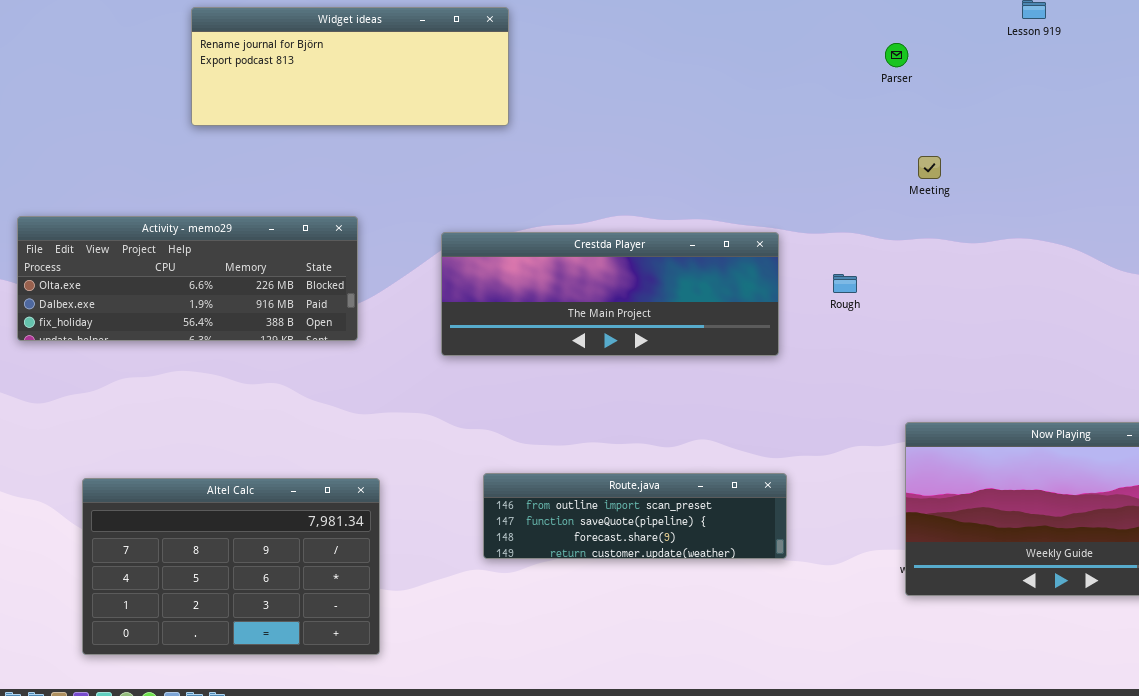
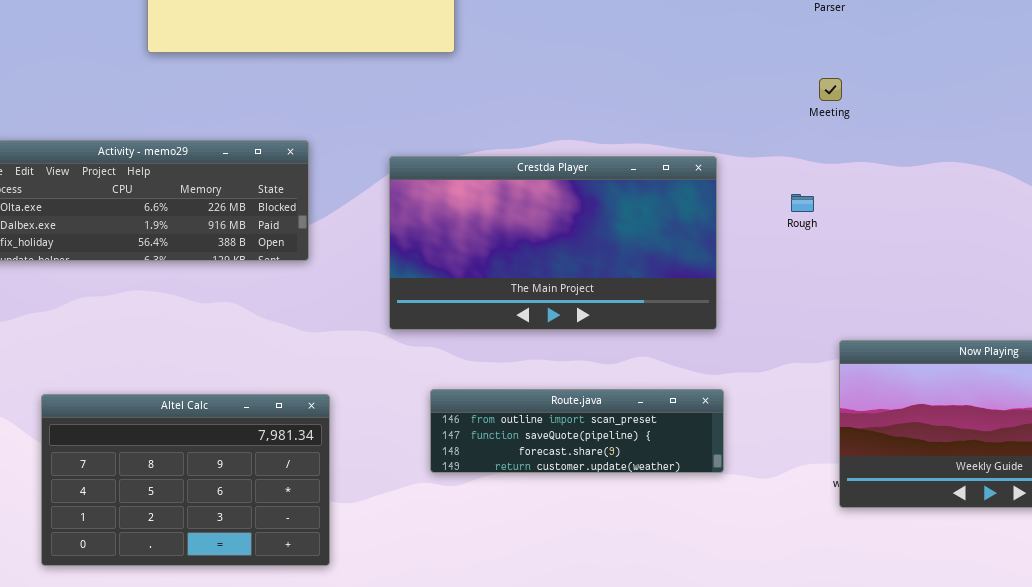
Meeting: [918,156,941,179] -> [819,78,842,101], moved
Crestda Player: [441,232,779,356] -> [389,156,717,330], resized
Rough: [833,274,857,293] -> [791,194,814,212], moved

